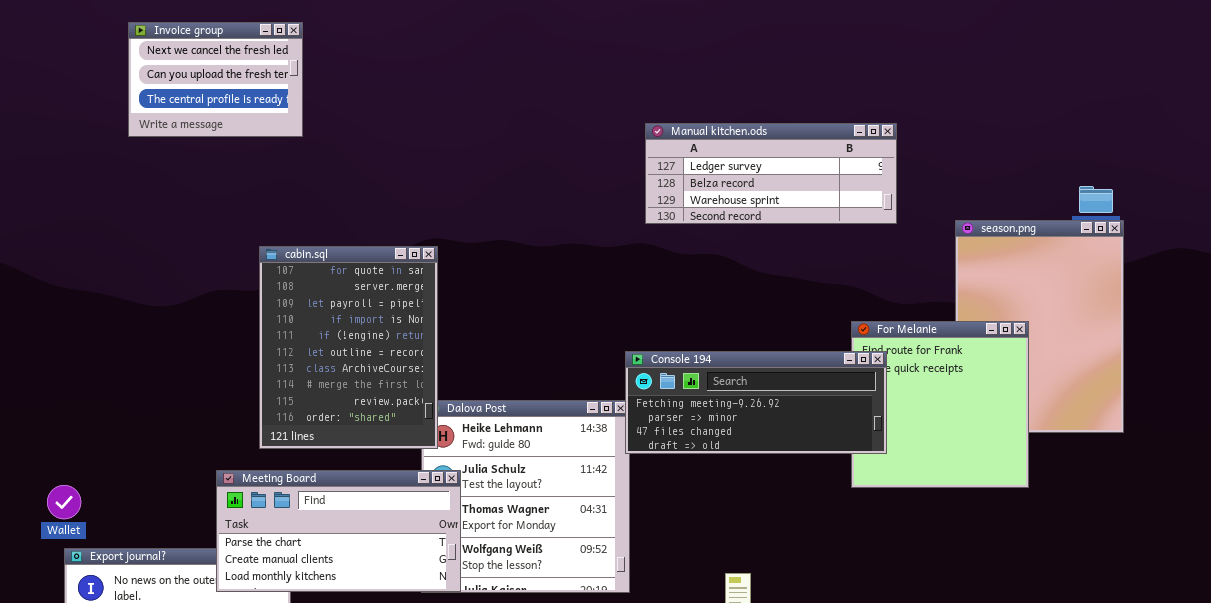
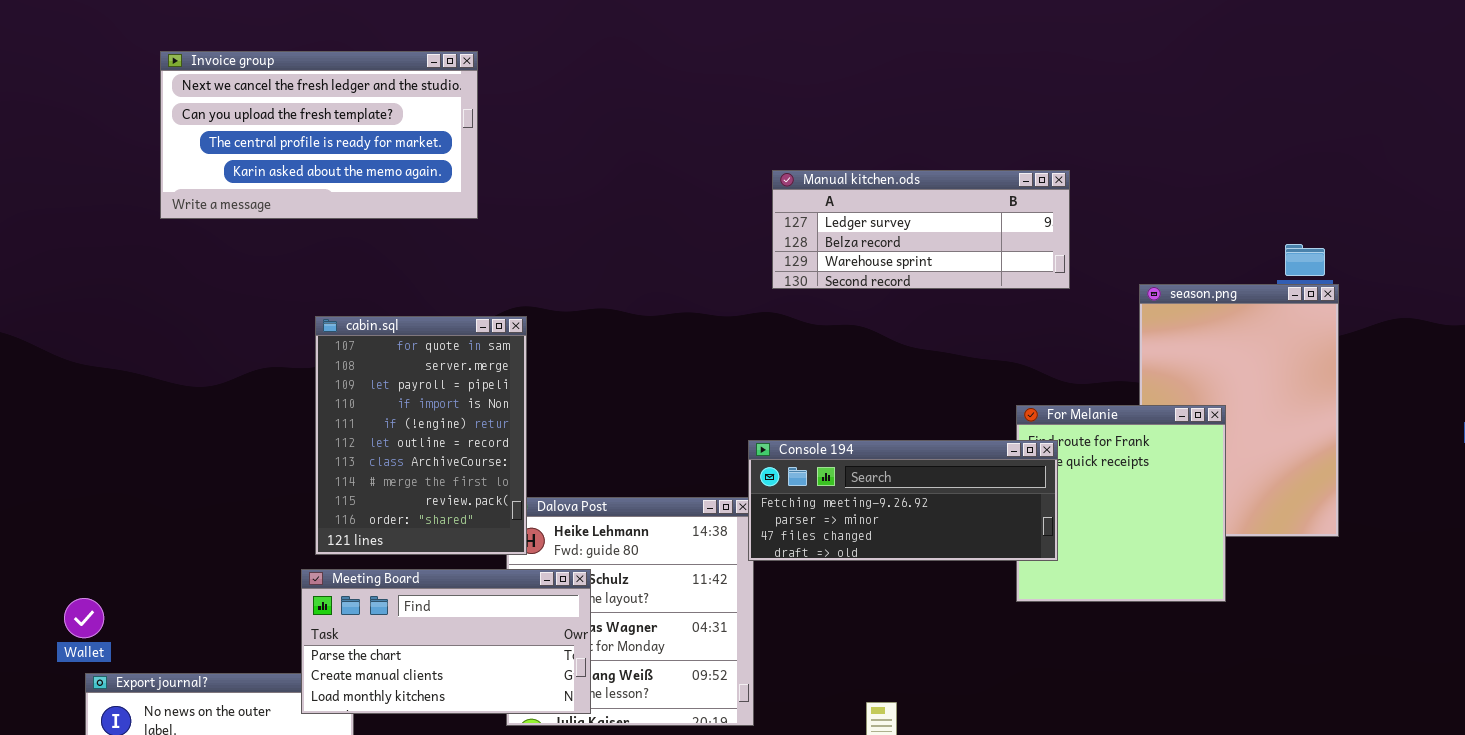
Invoice group: [128,22,303,137] -> [160,51,478,219], resized
Meeting Board: [216,470,461,592] -> [301,569,591,714], moved

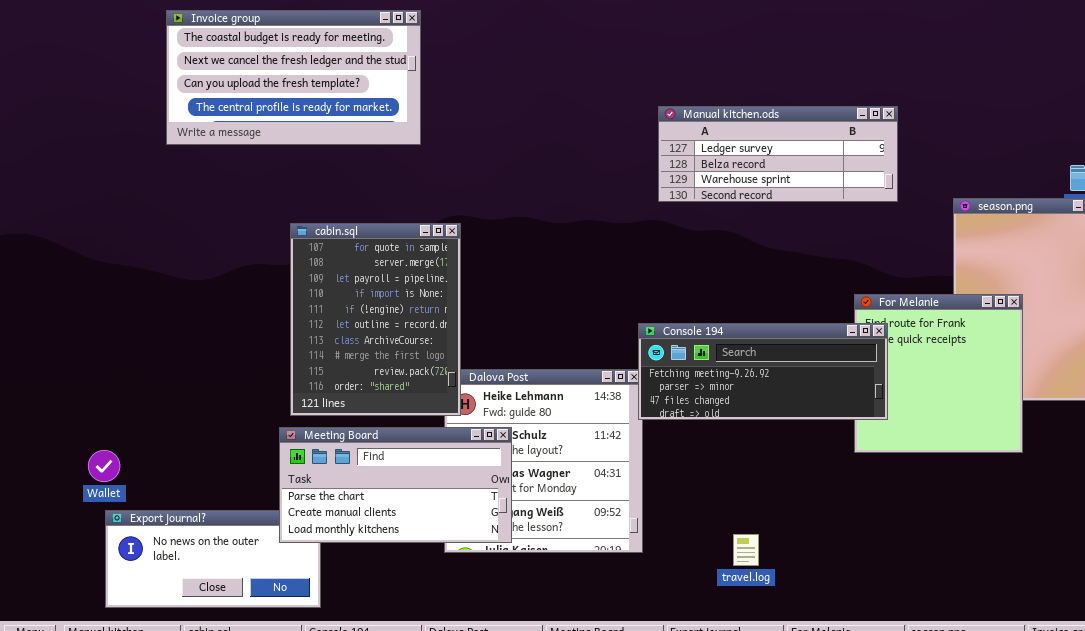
Invoice group: [160,51,478,219] -> [166,10,421,145], scrolled up 1 row

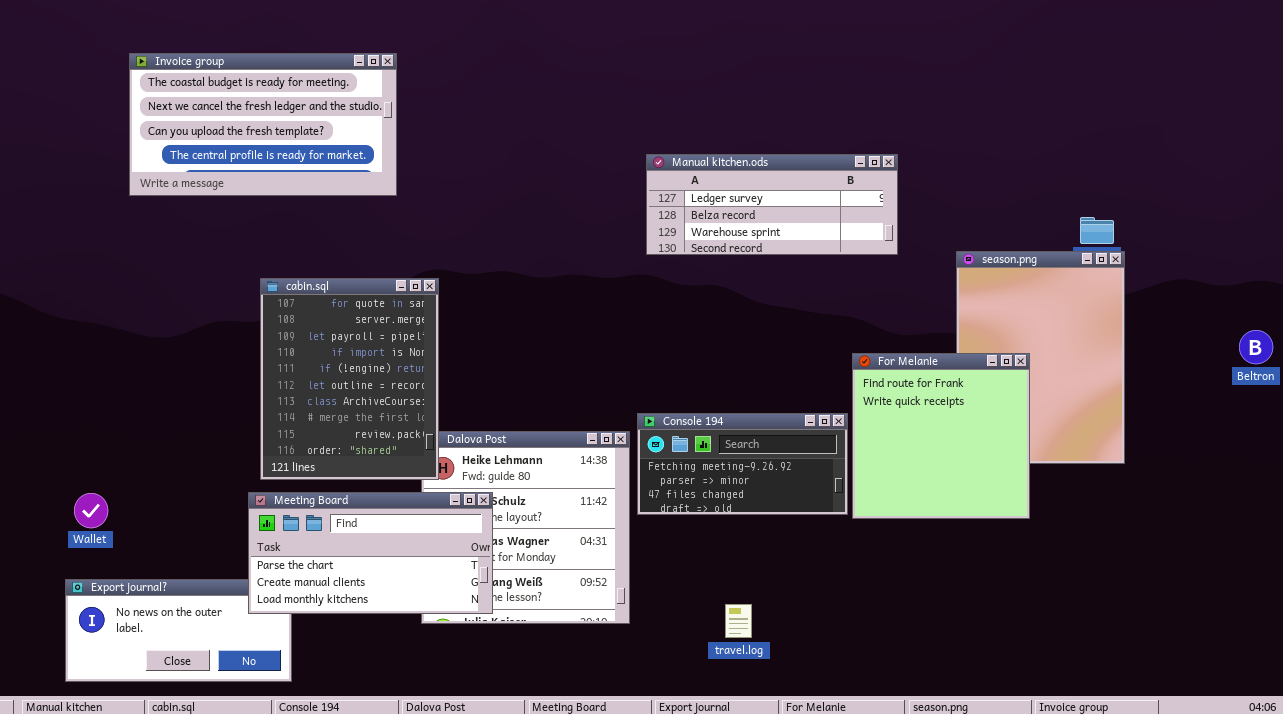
Console 194: [638,323,888,420] -> [637,413,848,515], moved, resized
Wallet: [88,450,120,482] -> [74,493,108,528], moved

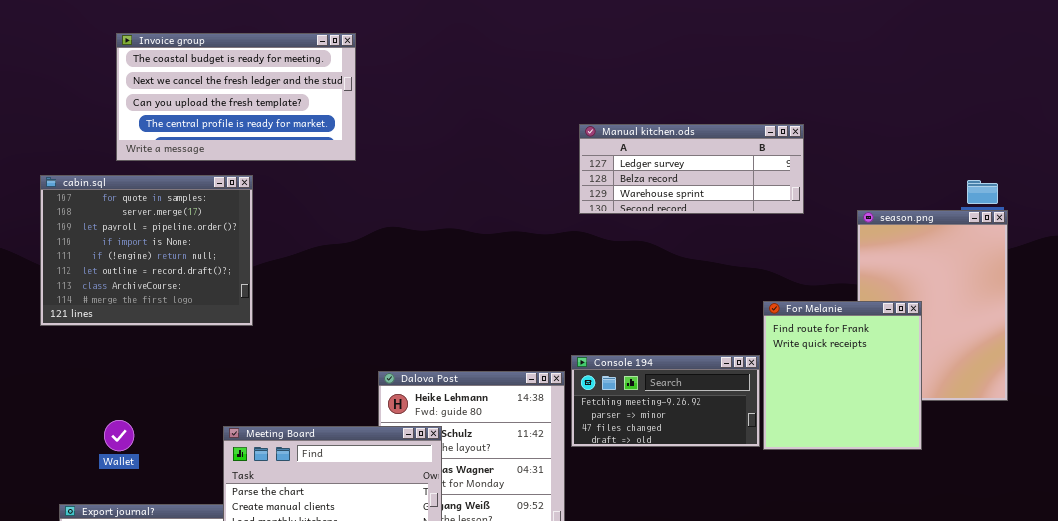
cabin.sql: [260,278,439,480] -> [40,175,253,326], moved, resized
Wallet: [74,493,108,528] -> [104,420,134,451], moved

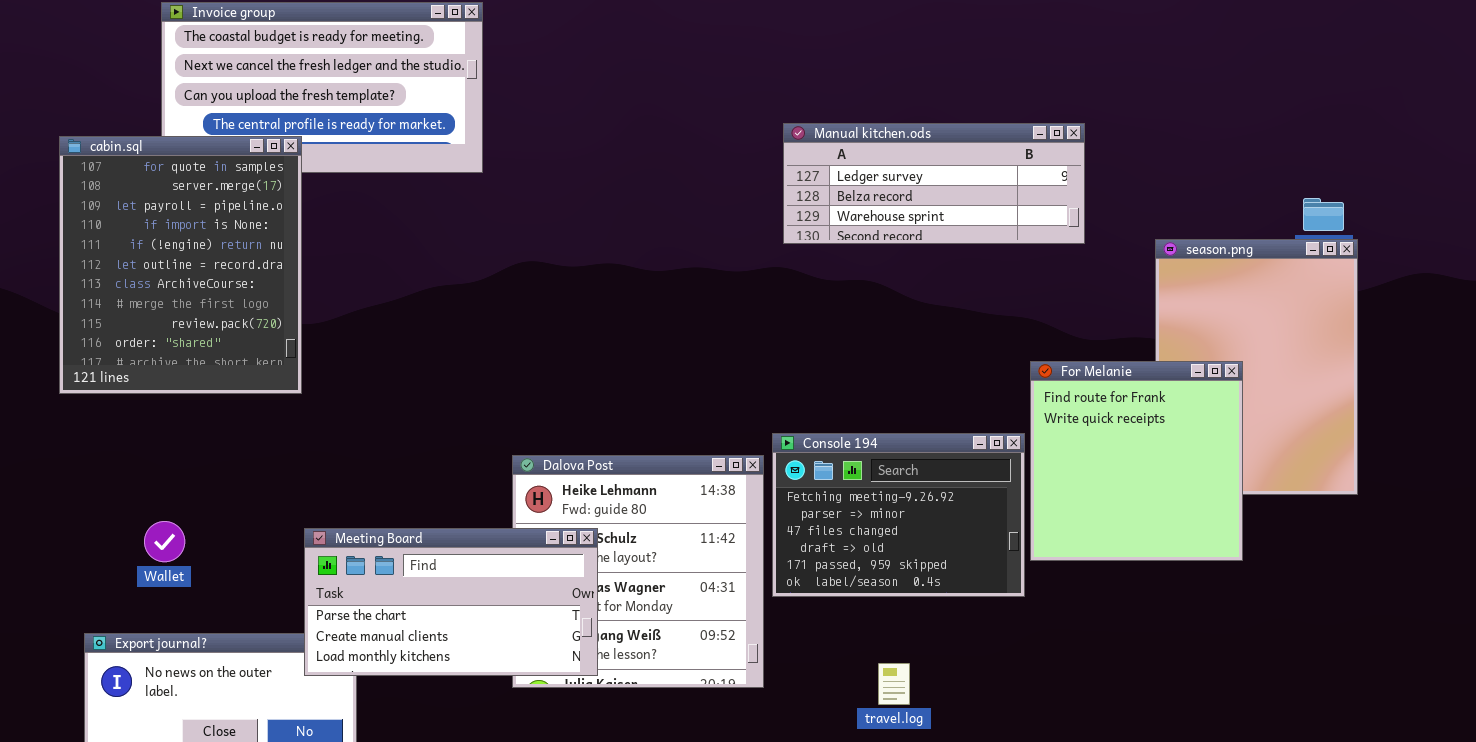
cabin.sql: [40,175,253,326] -> [59,136,302,394], resized
Console 194: [571,355,760,447] -> [772,433,1025,597], resized

